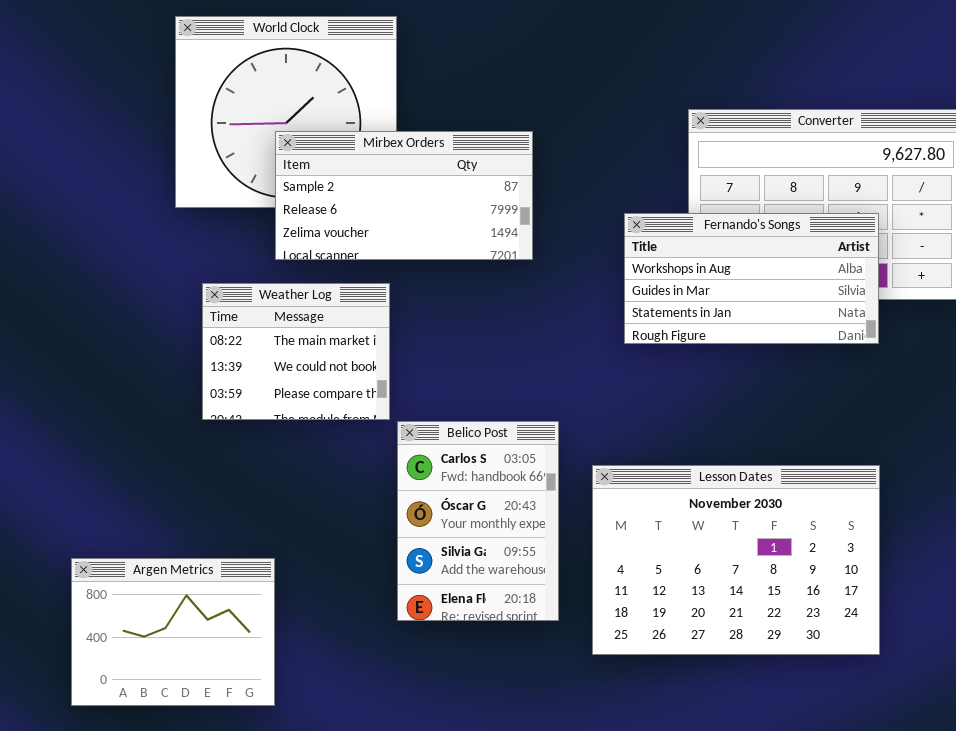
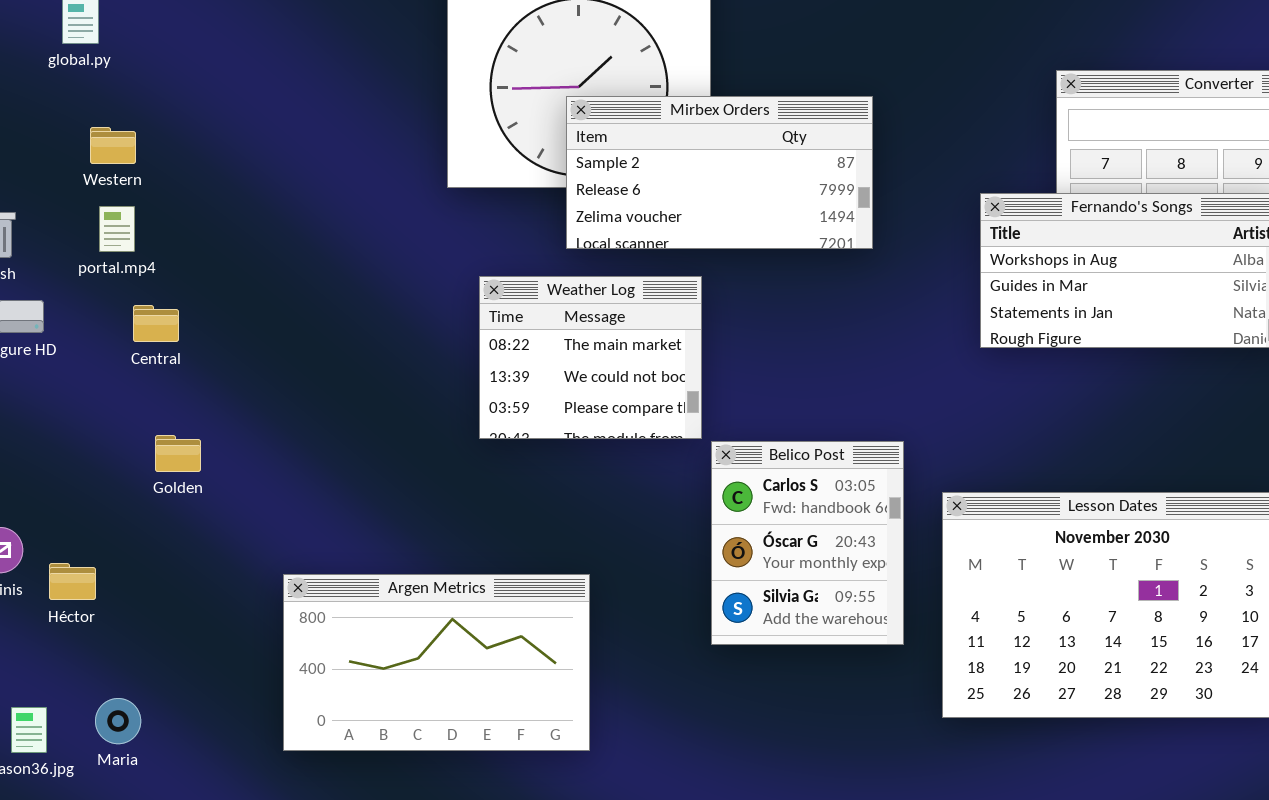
Belico Post: [397,421,559,621] -> [711,441,904,645], resized
Argen Metrics: [71,558,275,706] -> [283,574,590,751], moved, resized

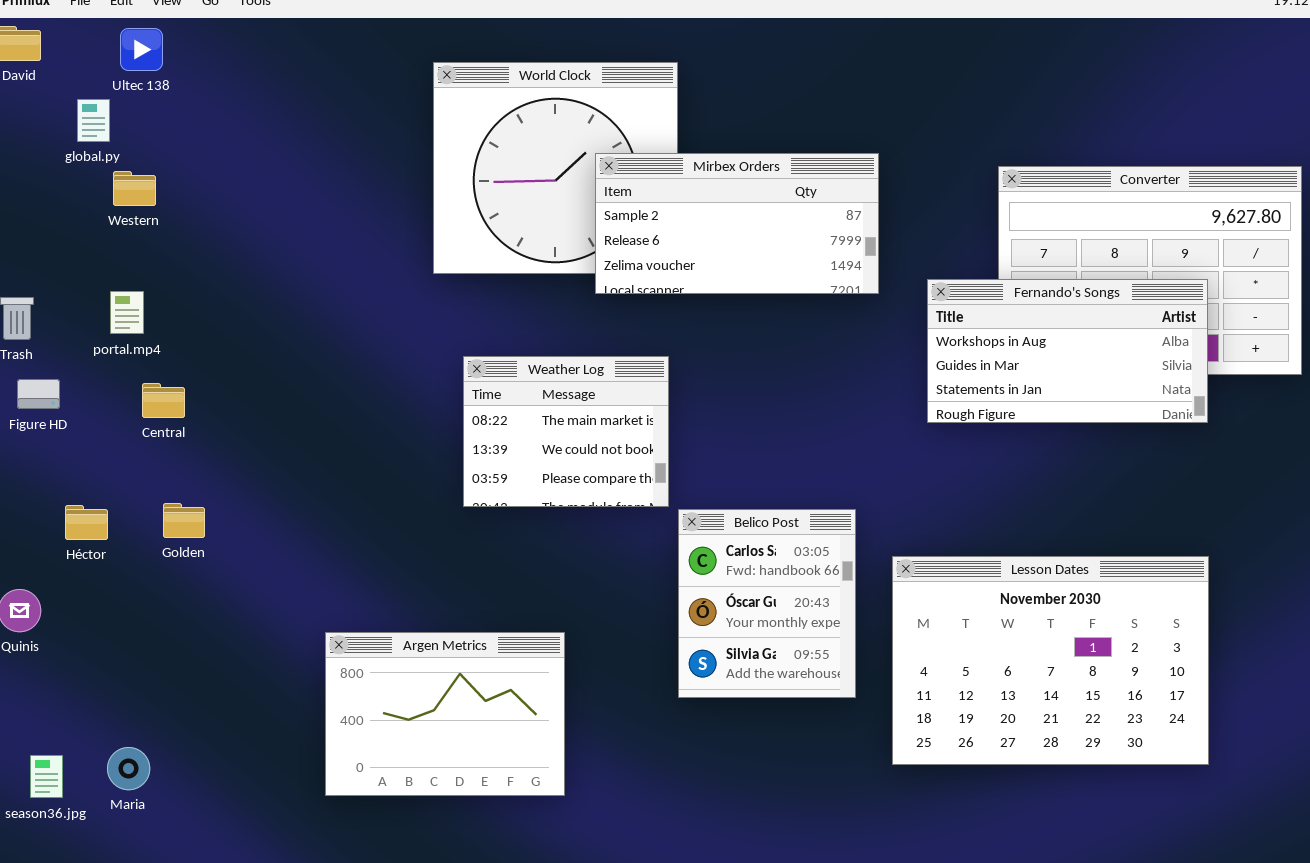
Mirbex Orders: [566,96,873,249] -> [595,153,879,294], moved
Western: [90,127,136,164] -> [113,171,156,206], moved
Héctor: [49,563,96,600] -> [65,505,108,540], moved
Argen Metrics: [283,574,590,751] -> [325,632,565,796], resized

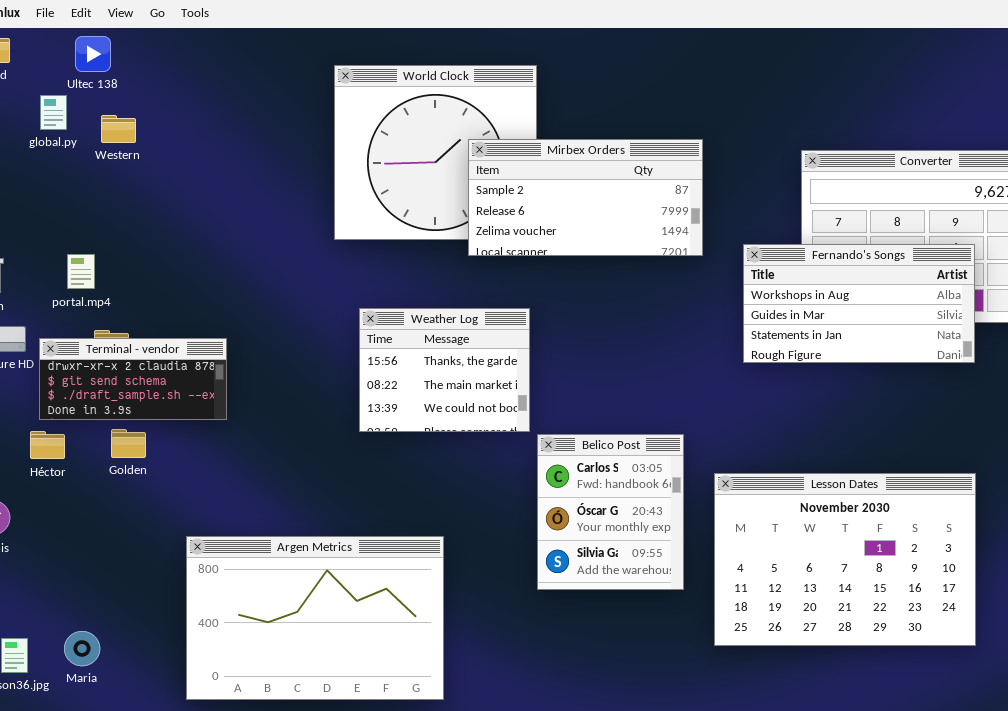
Western: [113,171,156,206] -> [101,115,136,143], moved
Weather Log: [463,356,669,507] -> [359,308,530,432], scrolled up 1 row
Terminal - vendor: none -> [39,338,227,420], opened
Argen Metrics: [325,632,565,796] -> [186,536,444,700], resized

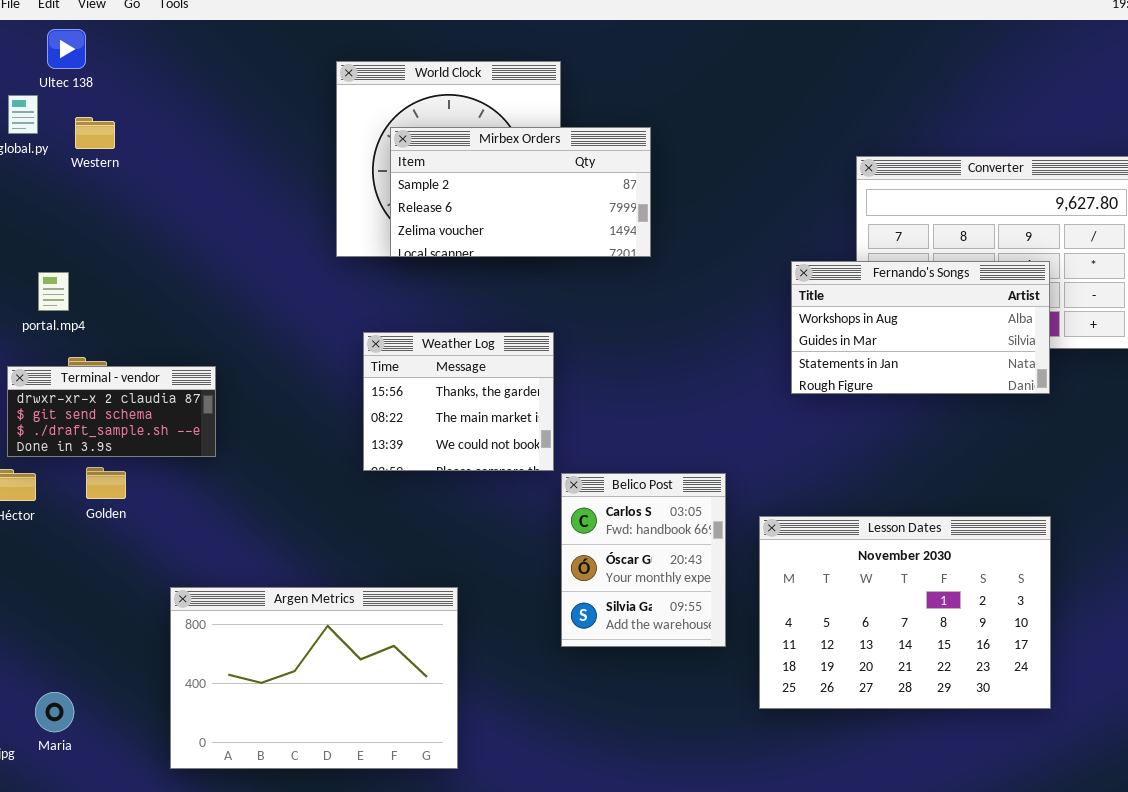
Mirbex Orders: [468,139,703,256] -> [390,127,651,257], moved

